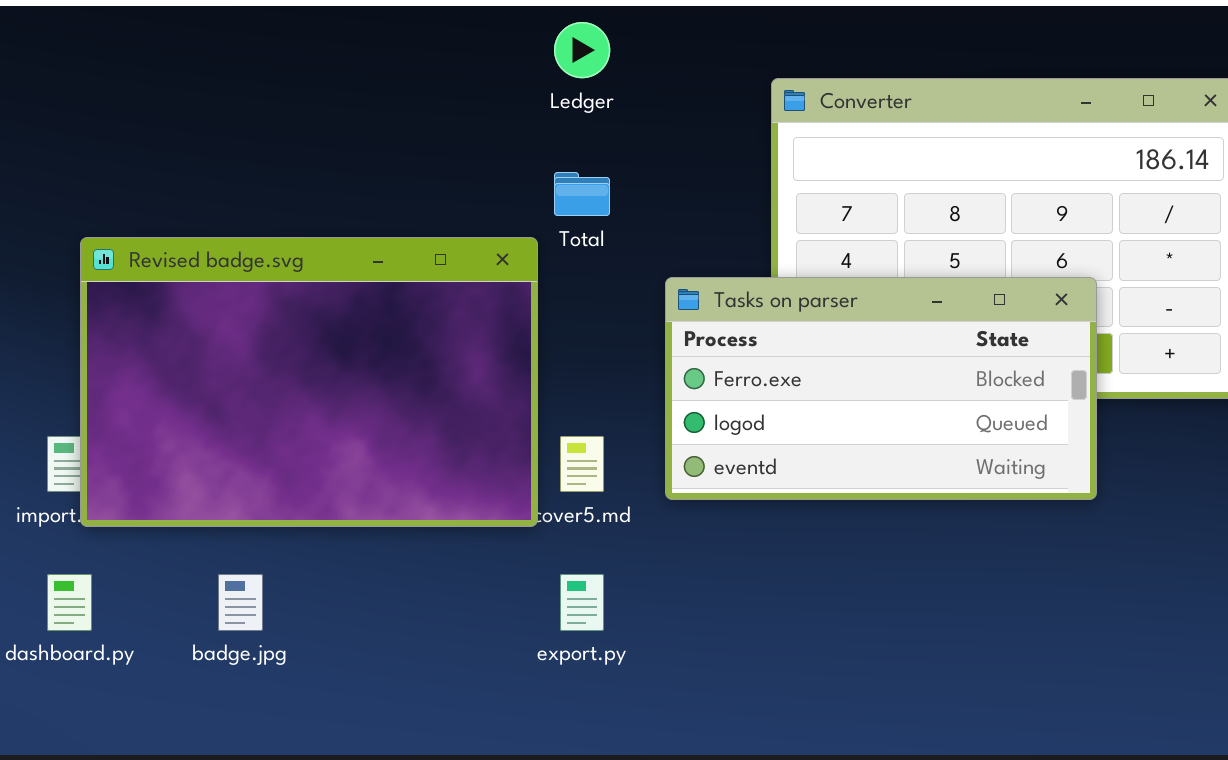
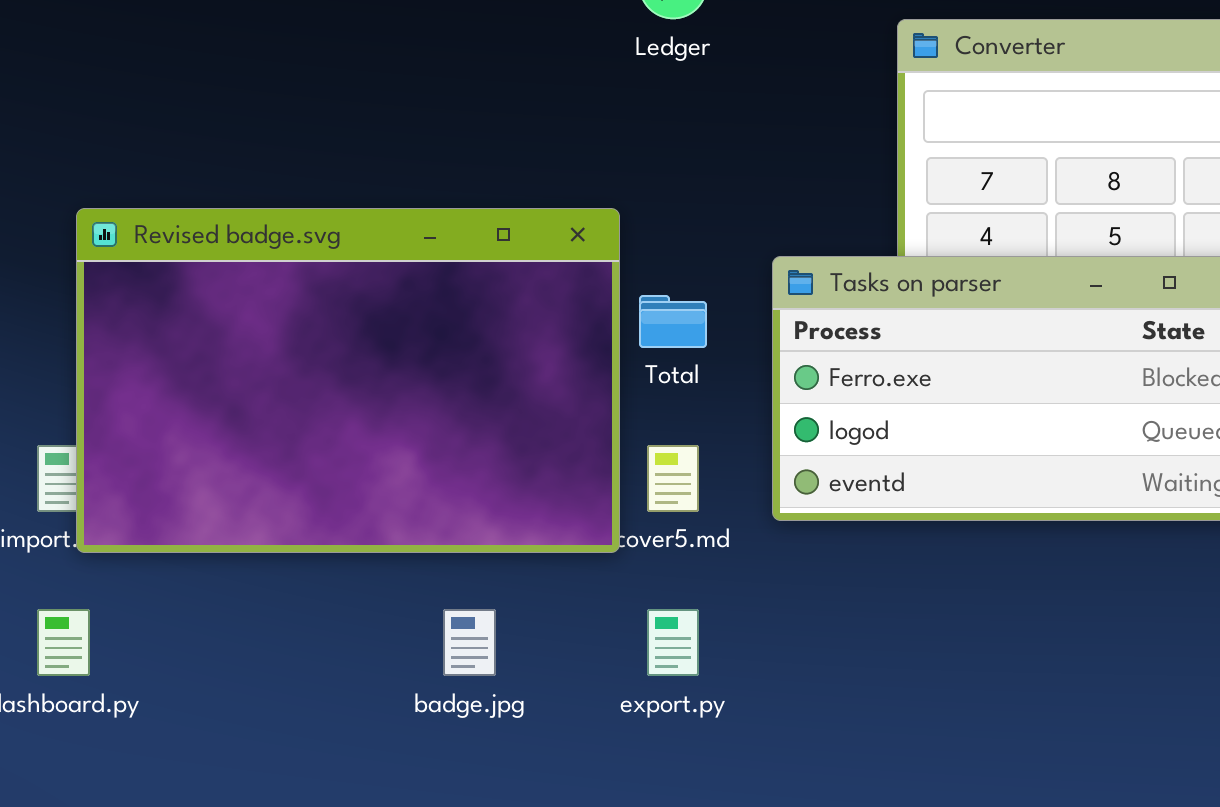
Total: [554,172,610,216] -> [639,295,707,348], moved
badge.jpg: [218,574,263,631] -> [443,609,496,676], moved

